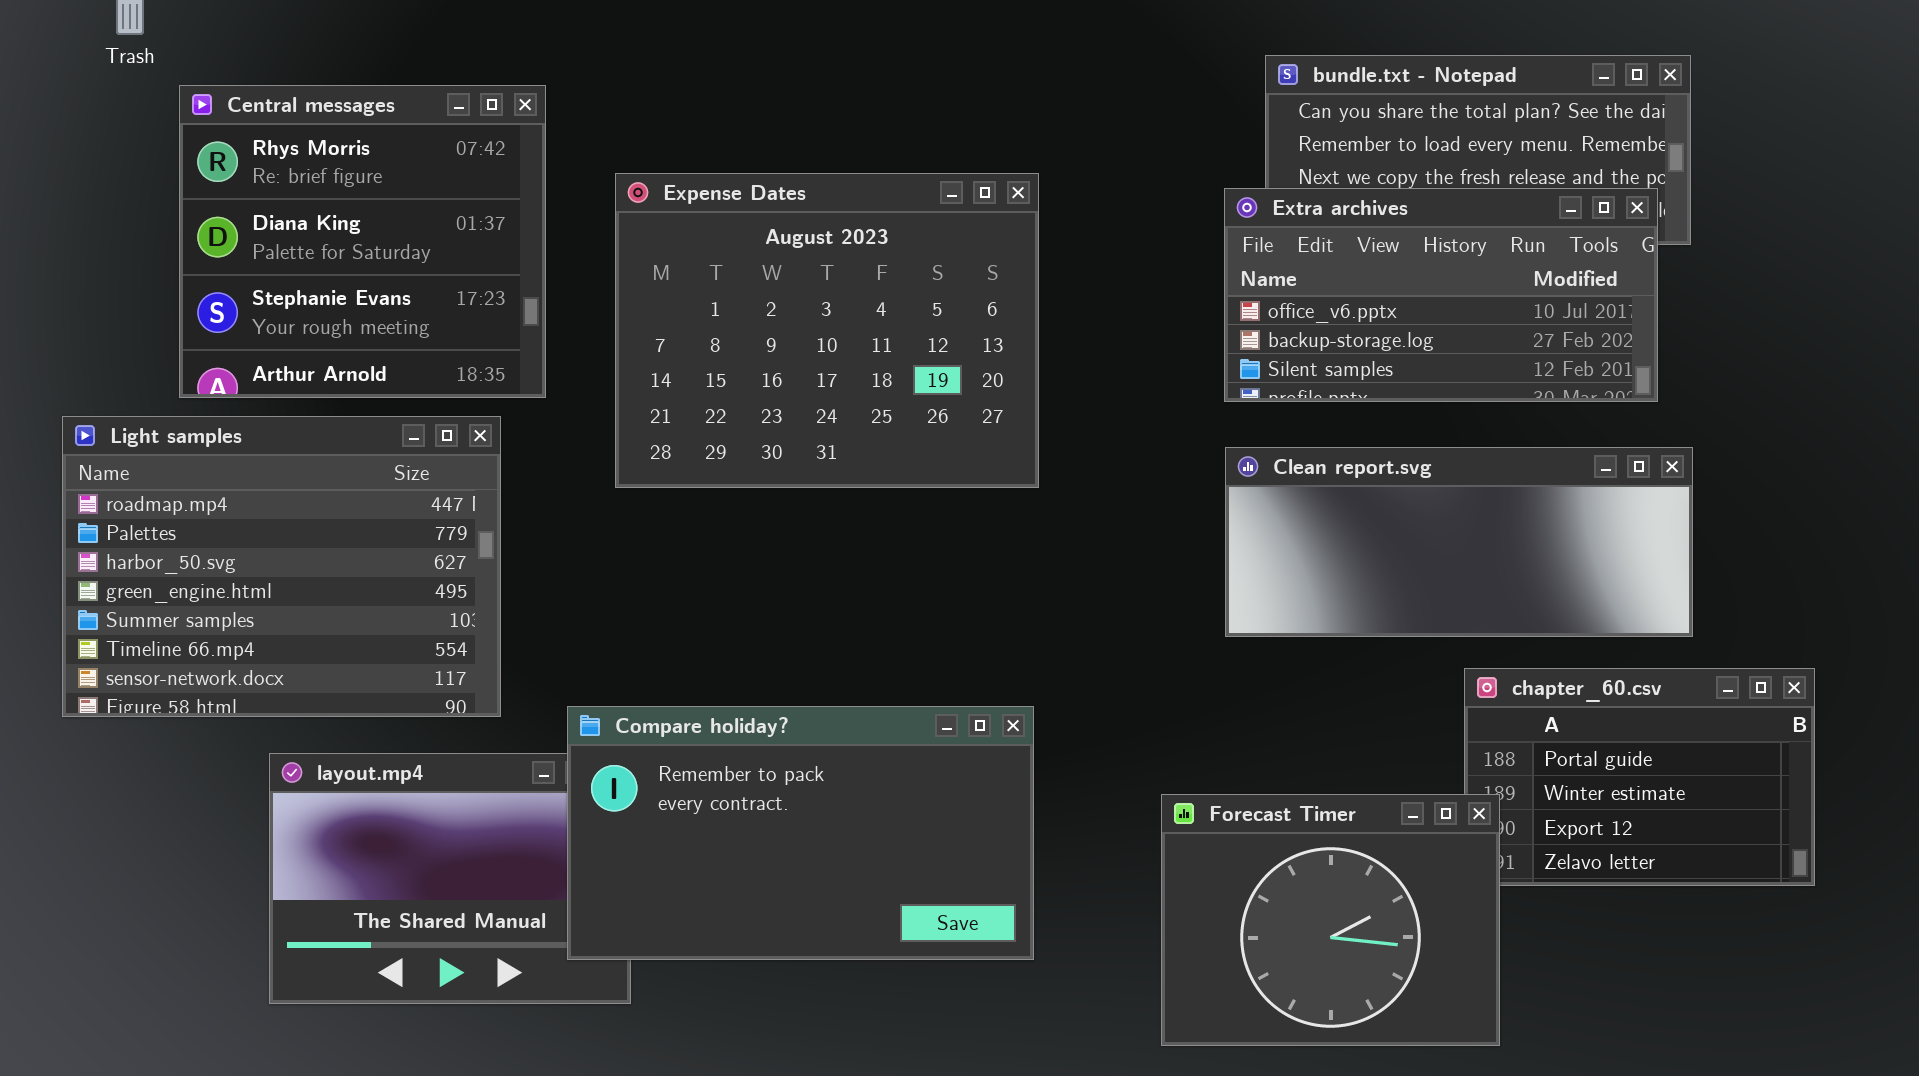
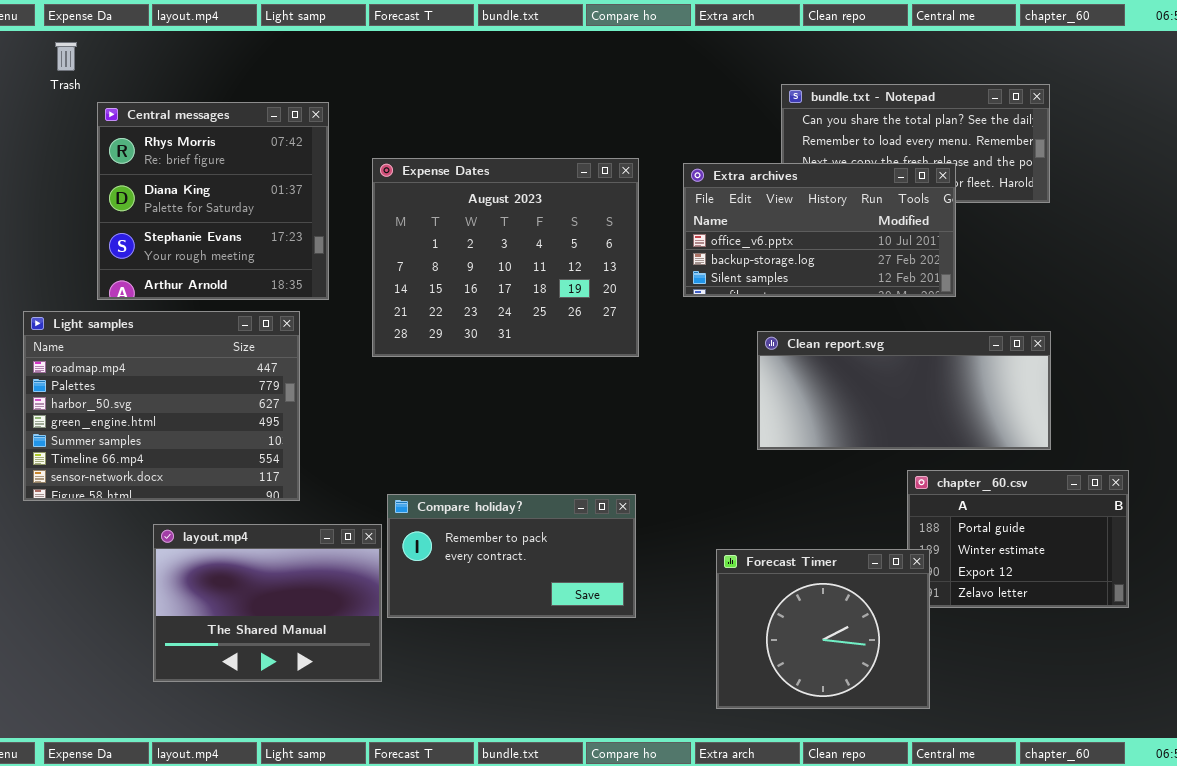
Extra archives: [1224,188,1658,402] -> [683,163,956,297], moved
Compare holiday?: [567,706,1034,960] -> [387,494,636,618], resized

